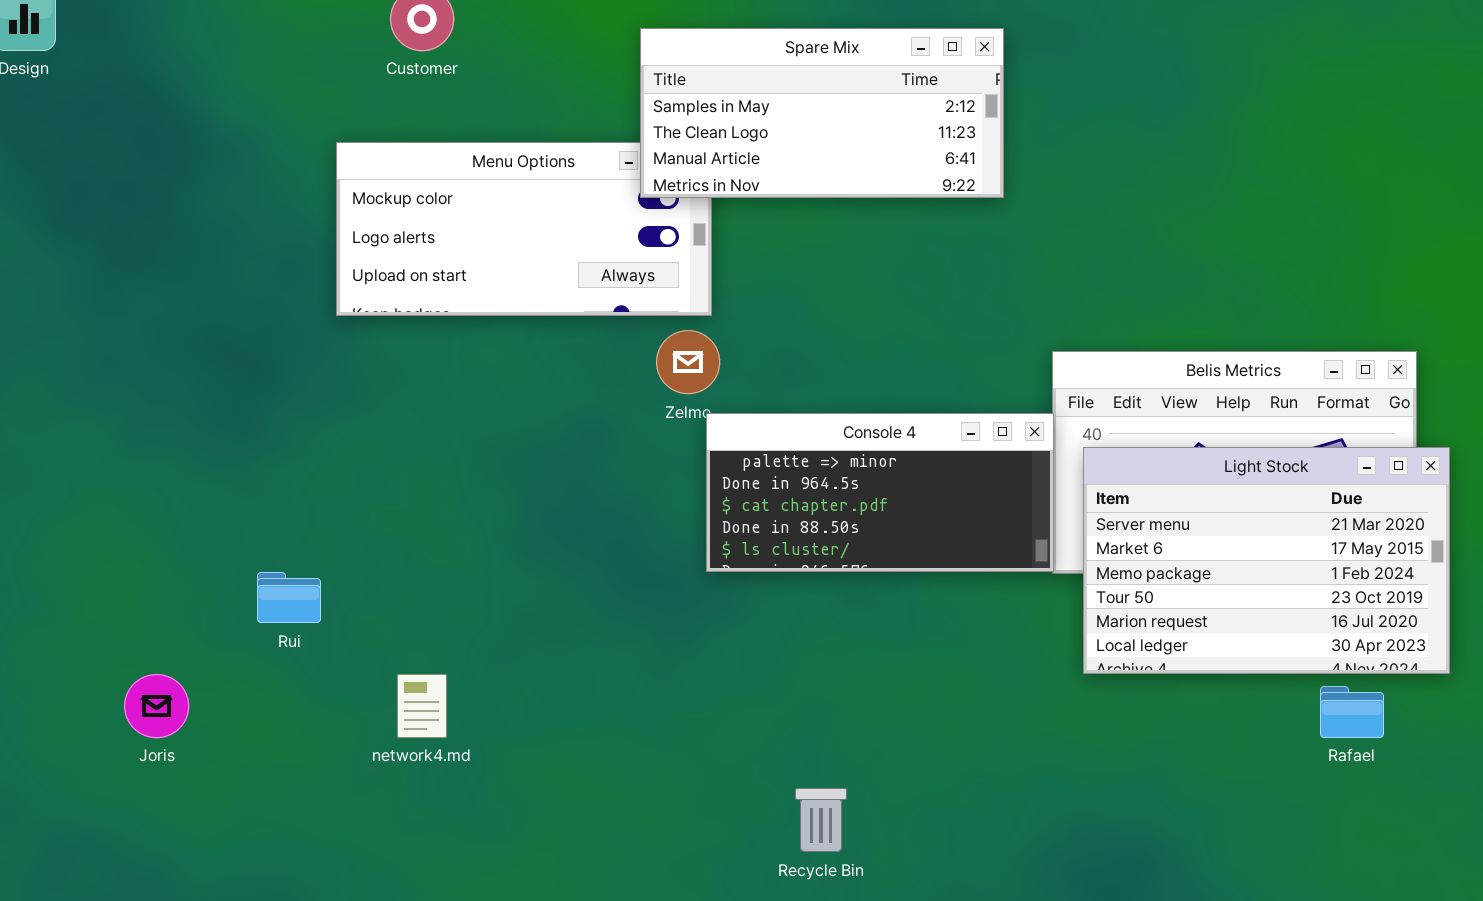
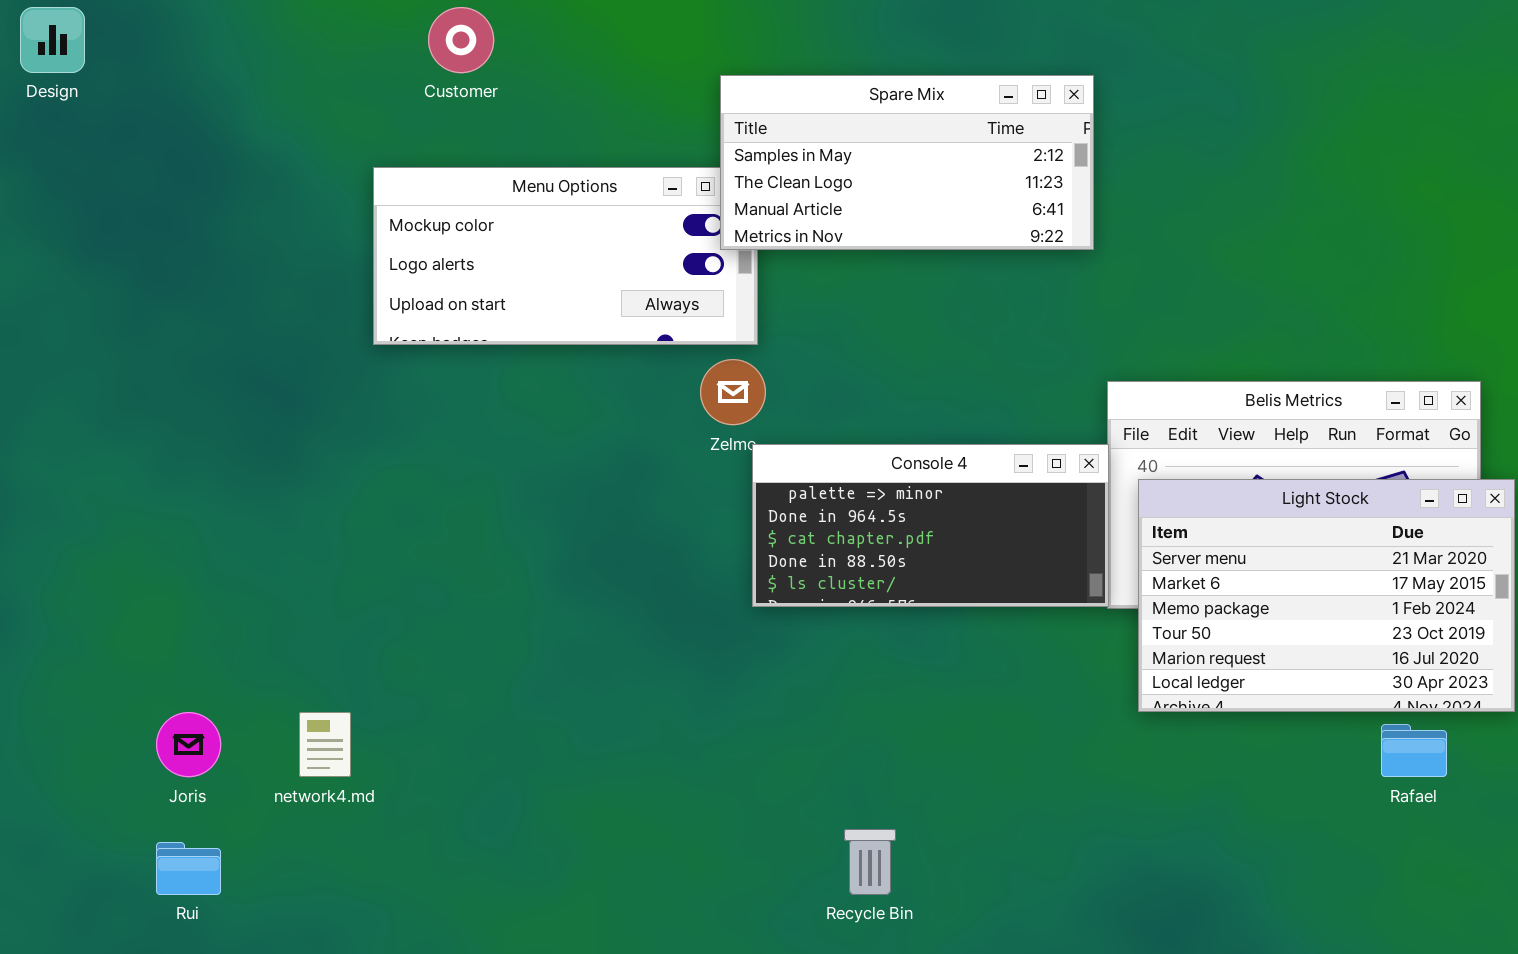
Spare Mix: [640,28,1004,198] -> [720,75,1094,250], moved
Rui: [257,572,321,623] -> [156,842,221,895], moved
network4.md: [397,674,447,738] -> [299,712,351,777], moved

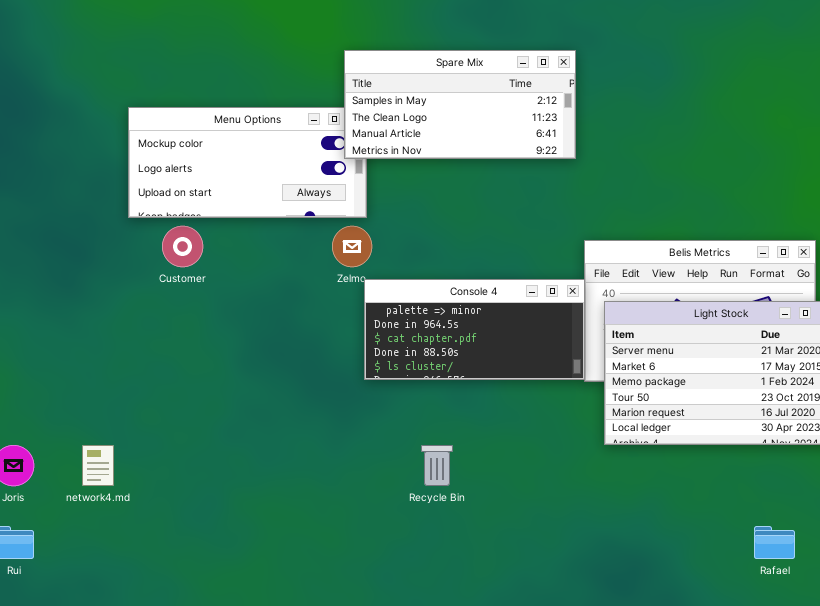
Customer: [428,7,494,73] -> [162,226,203,267], moved
Rafael: [1381,724,1447,777] -> [754,526,795,559], moved
Recycle Bin: [844,829,896,895] -> [421,445,453,486], moved

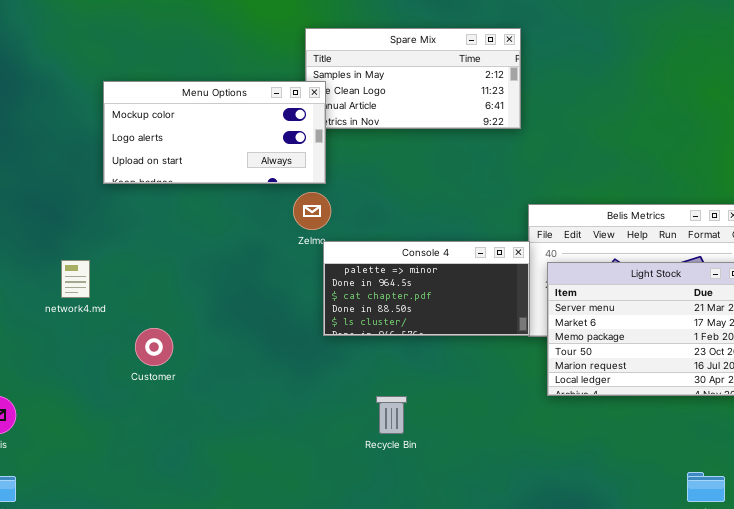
Menu Options: [128,107,367,218] -> [103,81,326,184], raised
Customer: [162,226,203,267] -> [135,328,173,366], moved
network4.md: [82,445,114,486] -> [61,260,90,298], moved

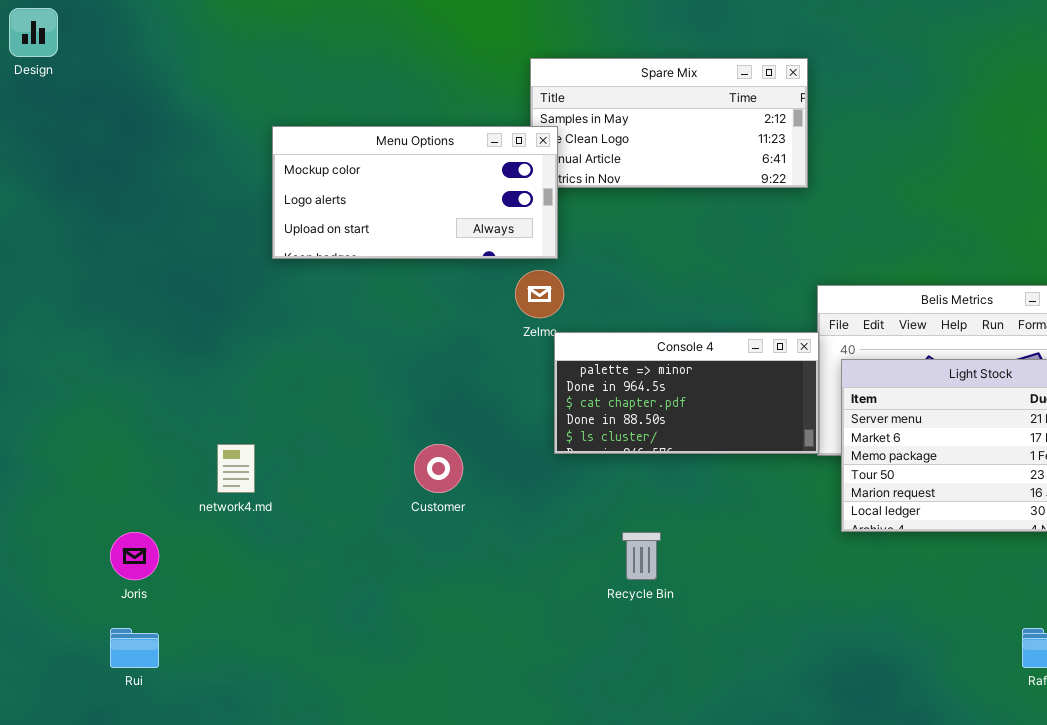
network4.md: [61,260,90,298] -> [217,444,255,493], moved
Customer: [135,328,173,366] -> [414,444,463,493], moved

